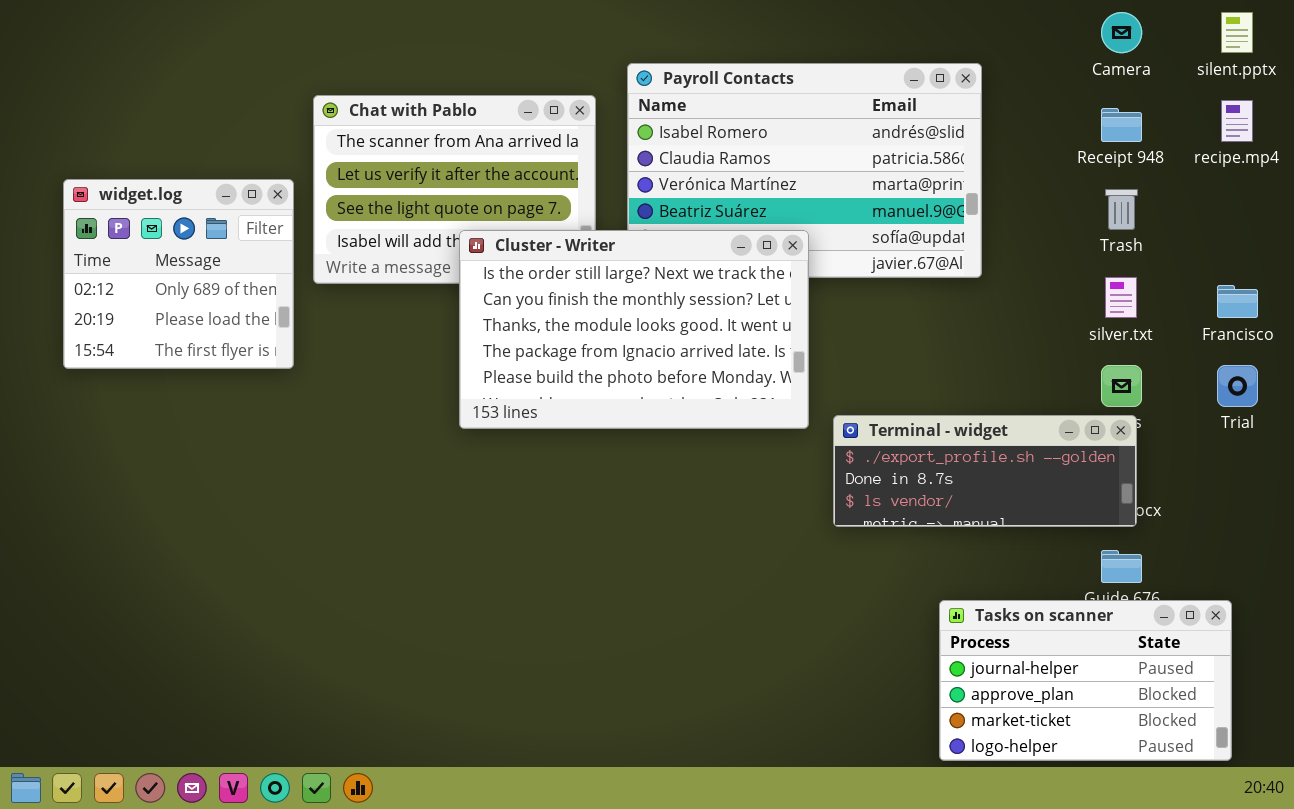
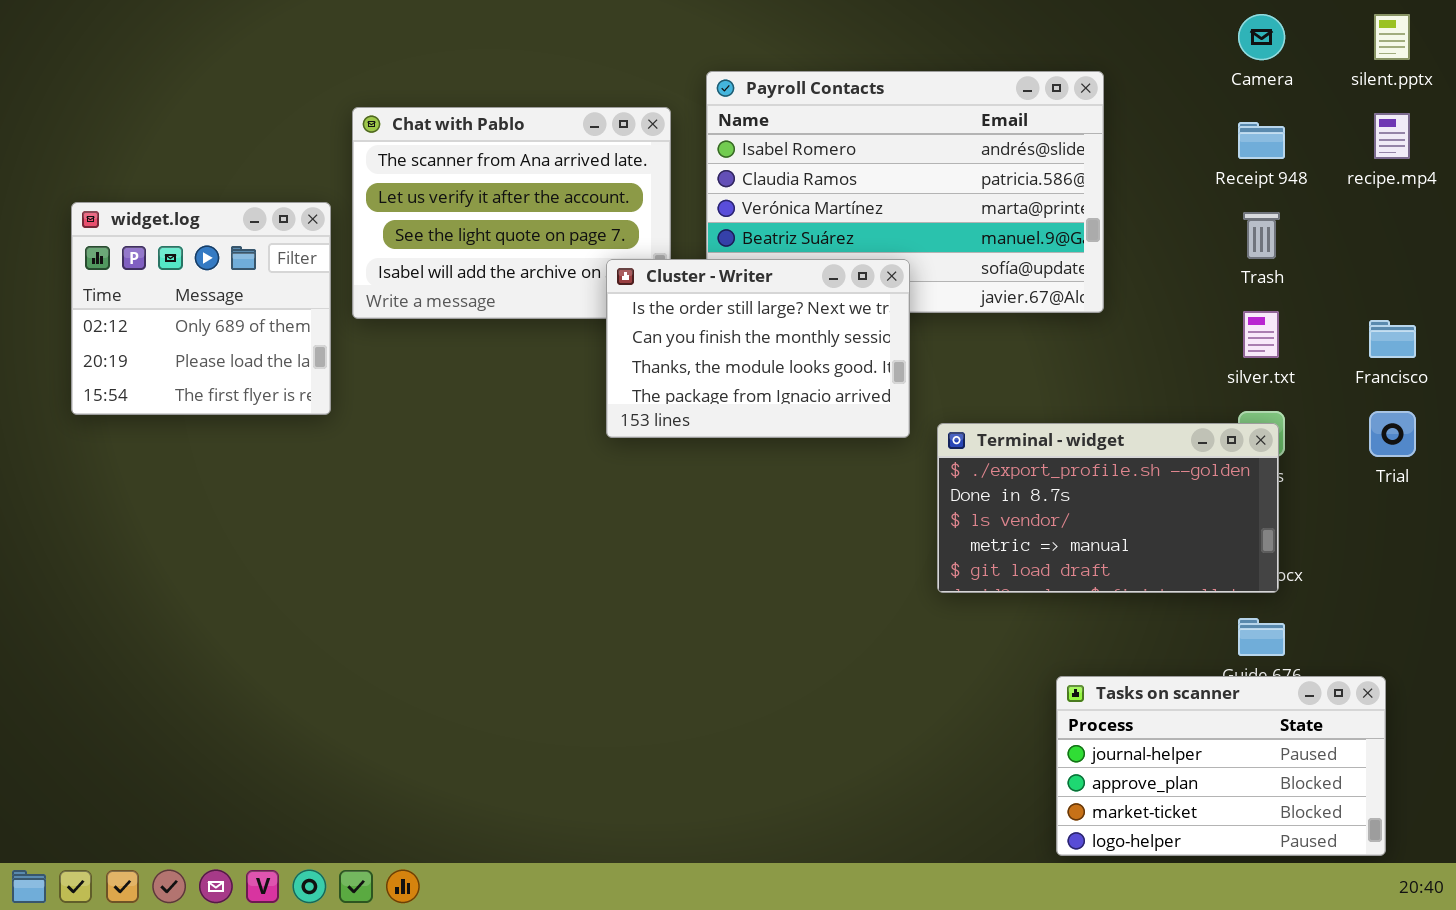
Cluster - Writer: [459,230,809,429] -> [606,259,910,438], resized
Terminal - widget: [833,415,1137,527] -> [937,423,1279,593], resized

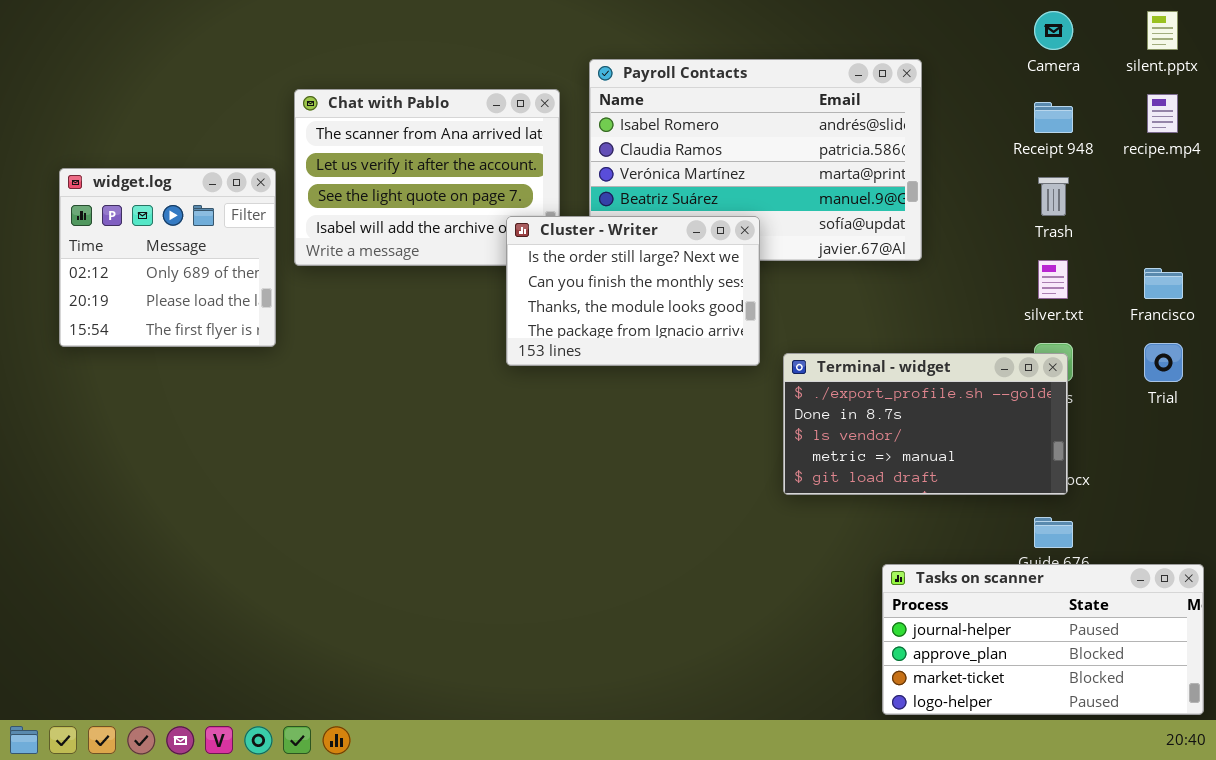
Tasks on scanner: [1056,676,1386,856] -> [882,564,1204,715], resized

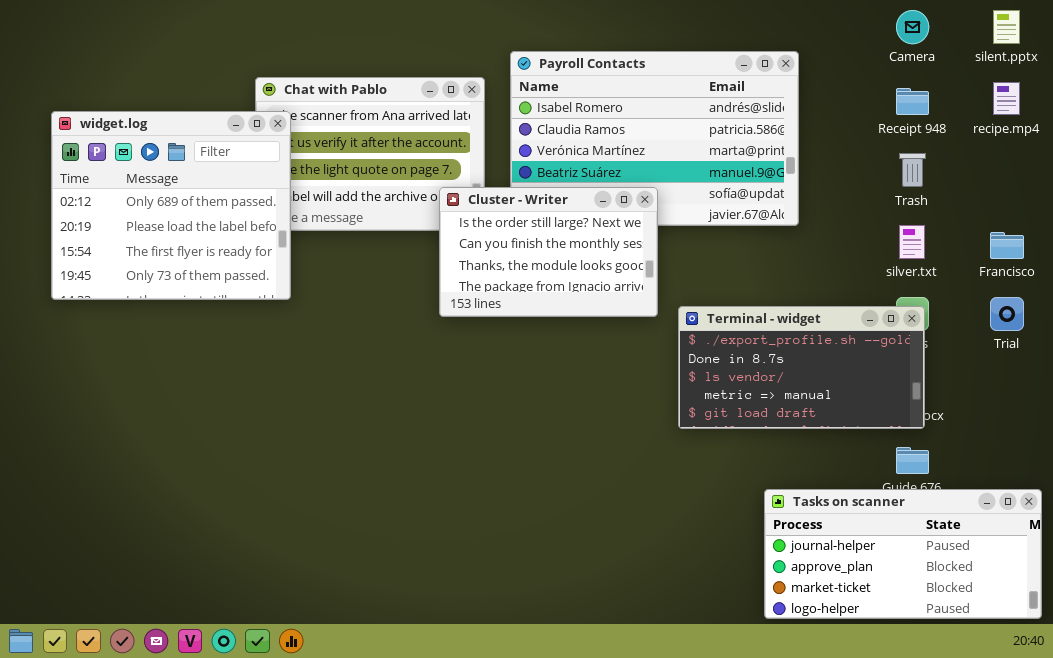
widget.log: [59,168,276,347] -> [51,111,291,300], resized

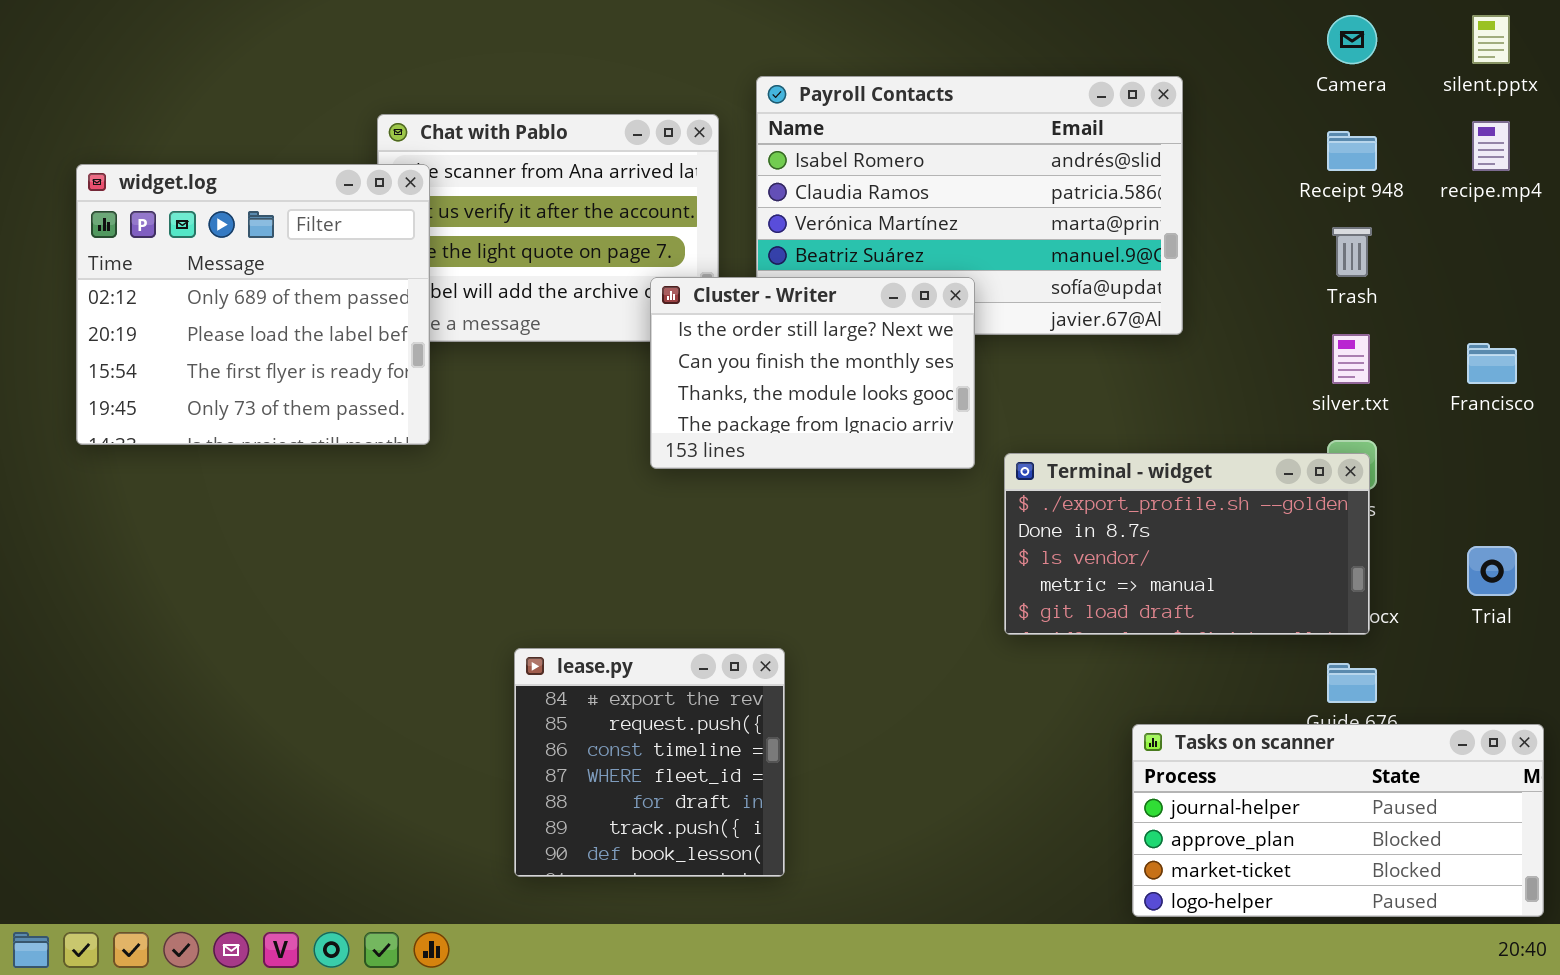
Trial: [990,297,1024,331] -> [1467,546,1517,596], moved
lease.py: none -> [514,648,785,877], opened

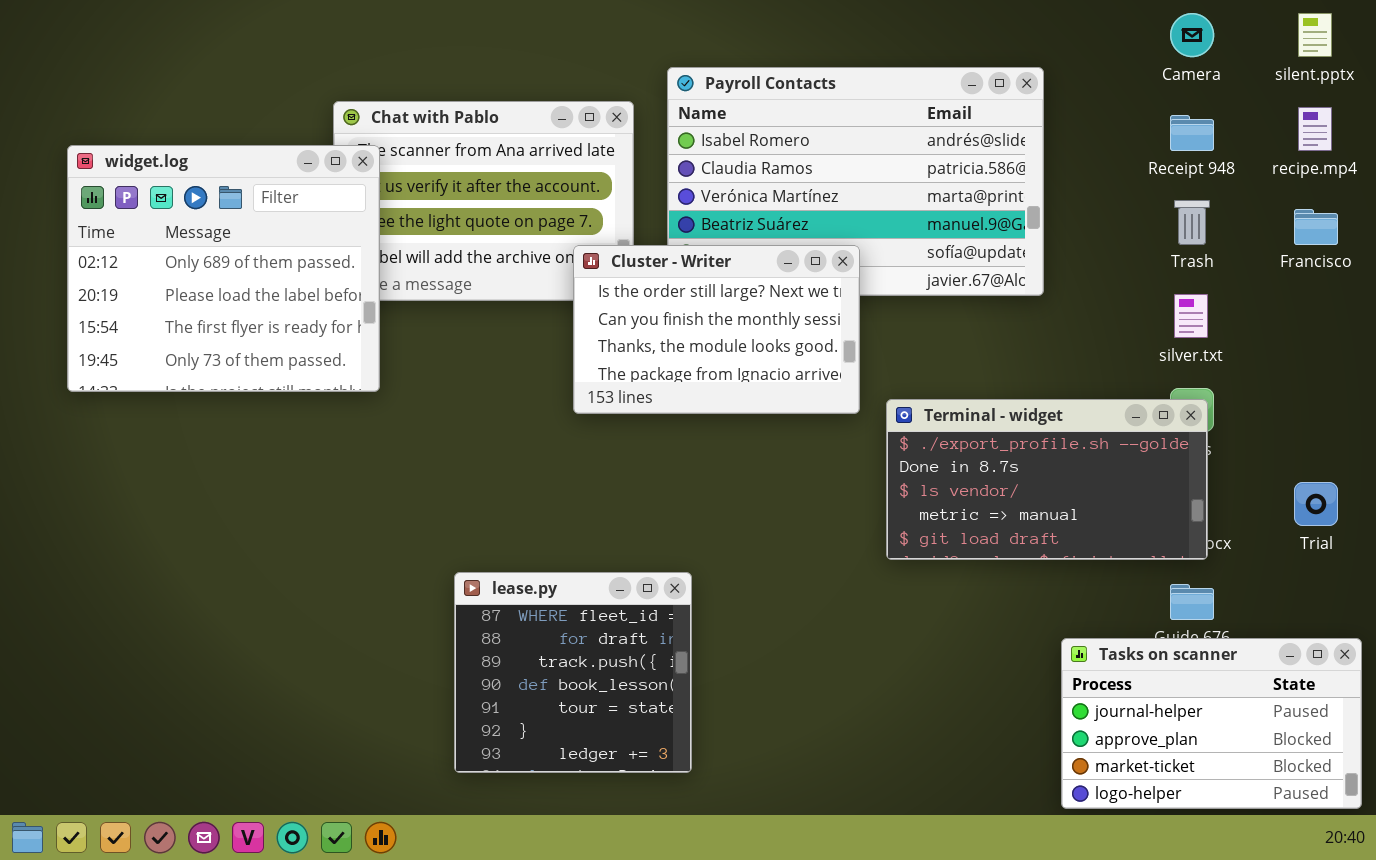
Francisco: [1467,343,1517,384] -> [1294,209,1338,245], moved
lease.py: [514,648,785,877] -> [454,572,692,773], scrolled down 3 rows
Tasks on scanner: [1132,724,1544,917] -> [1061,638,1362,809], resized

